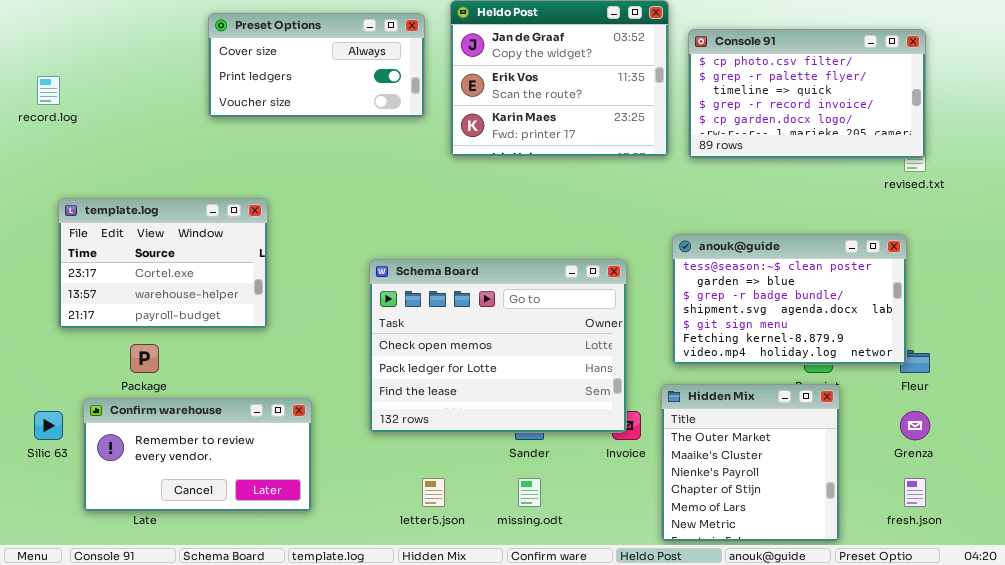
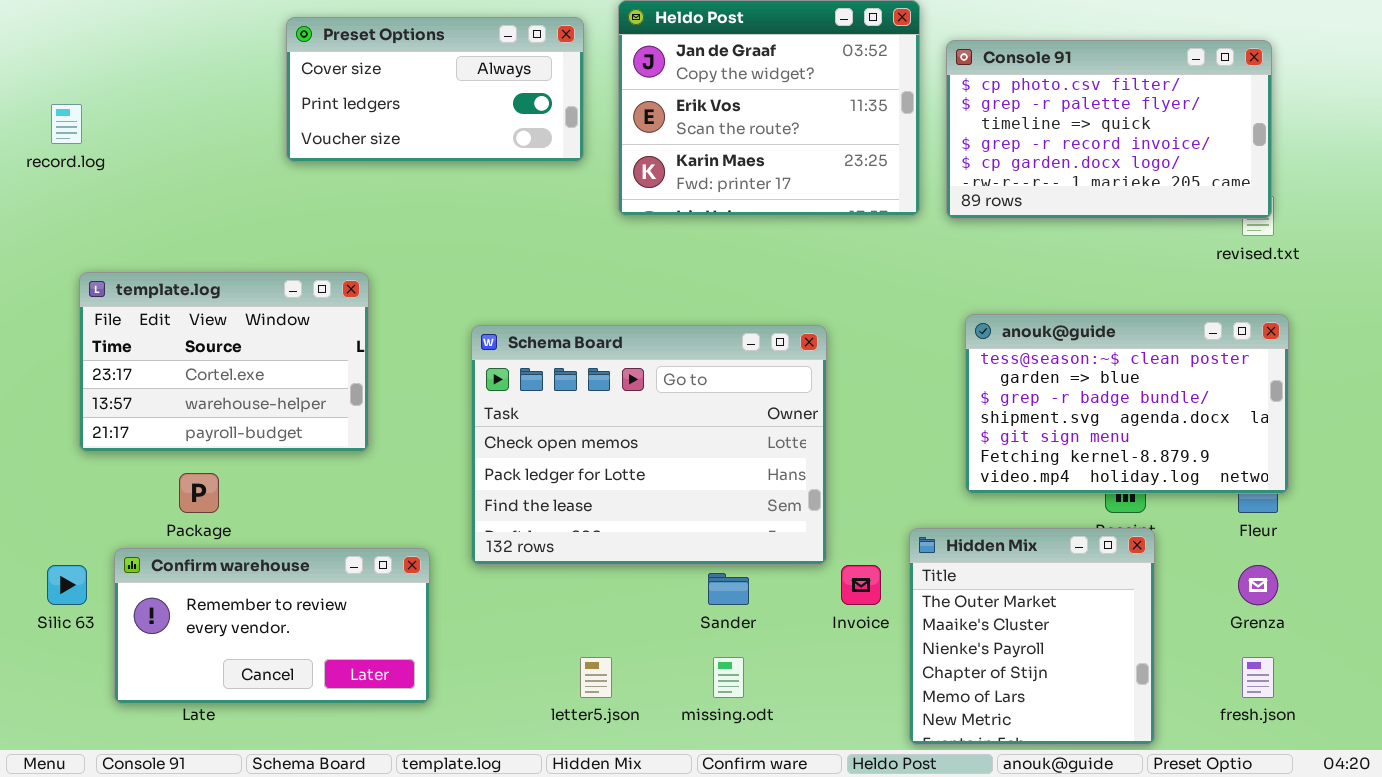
anouk@guide: [672,234,907,365] -> [965,314,1289,494], moved
Schema Board: [369,259,627,433] -> [471,325,827,565], moved

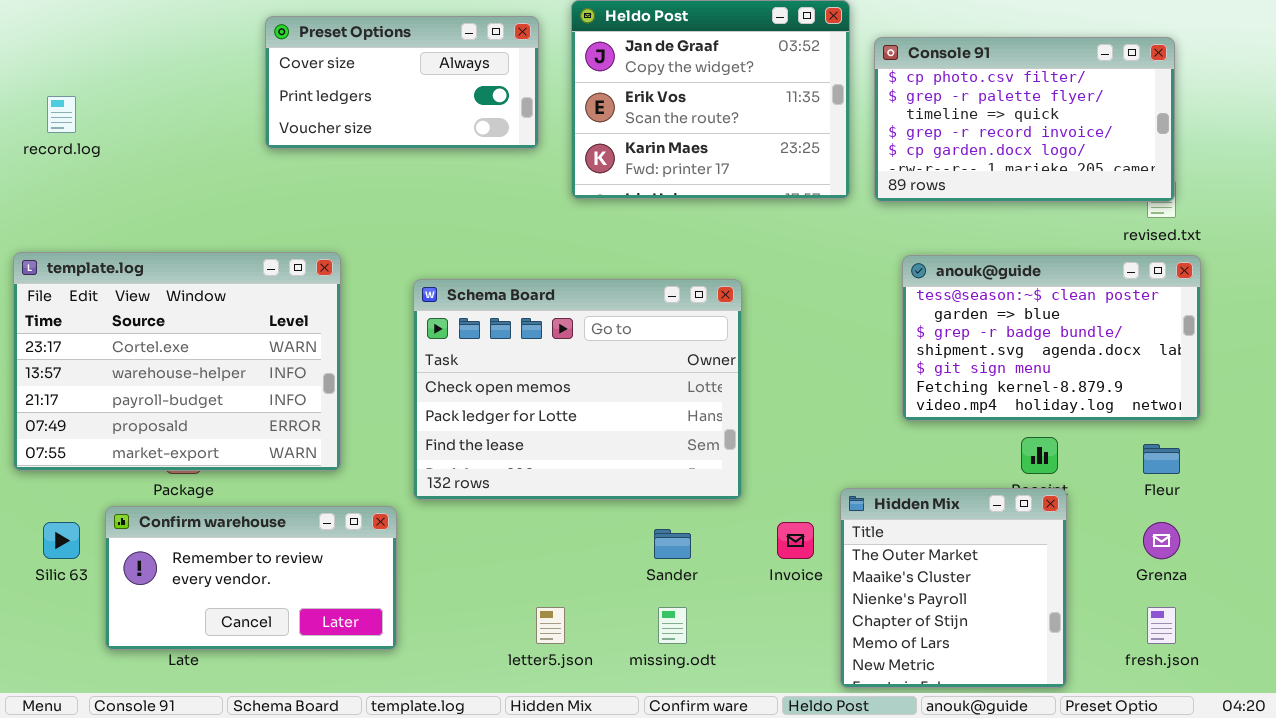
template.log: [79,272,369,452] -> [13,252,341,471], resized
anouk@guide: [965,314,1289,494] -> [902,255,1201,421], moved
Schema Board: [471,325,827,565] -> [413,279,742,500], moved

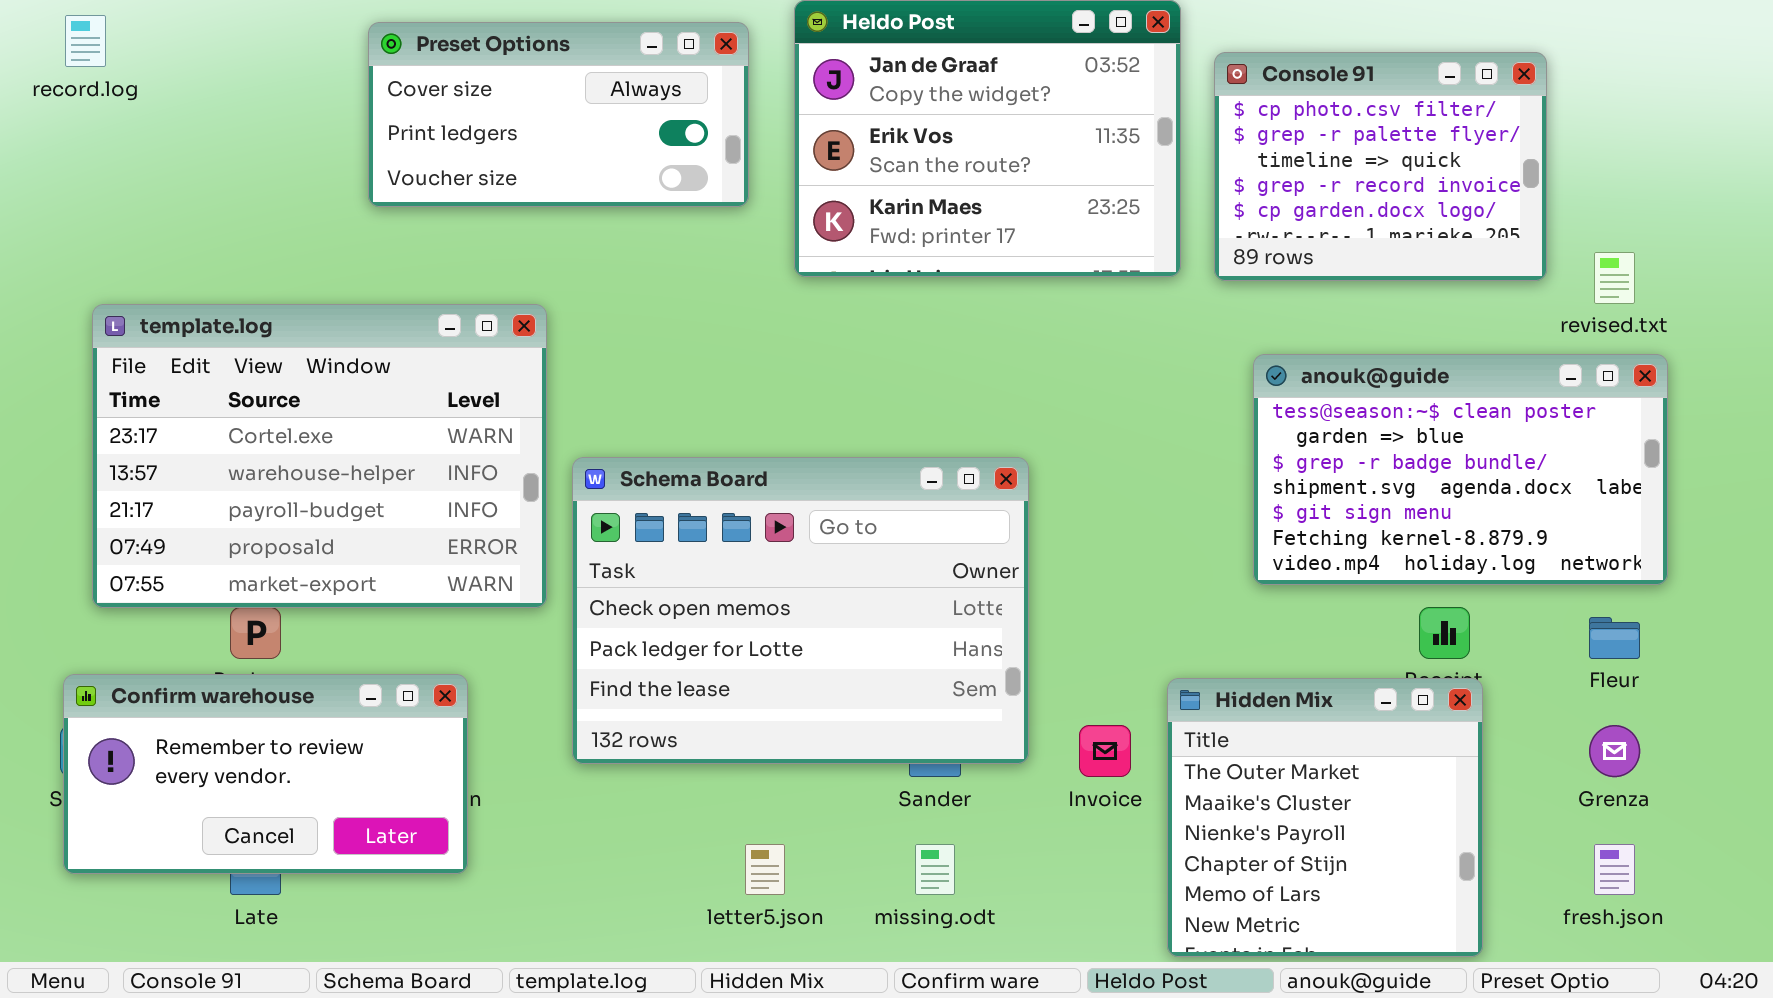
Console 91: [874,37,1175,202] -> [1214,52,1547,281], resized
record.log: [47,96,76,133] -> [65,15,106,67], moved
template.log: [13,252,341,471] -> [92,304,547,608], moved
Schema Board: [413,279,742,500] -> [572,457,1029,764], moved
Confirm warehouse: [105,506,397,650] -> [63,674,468,874], moved

